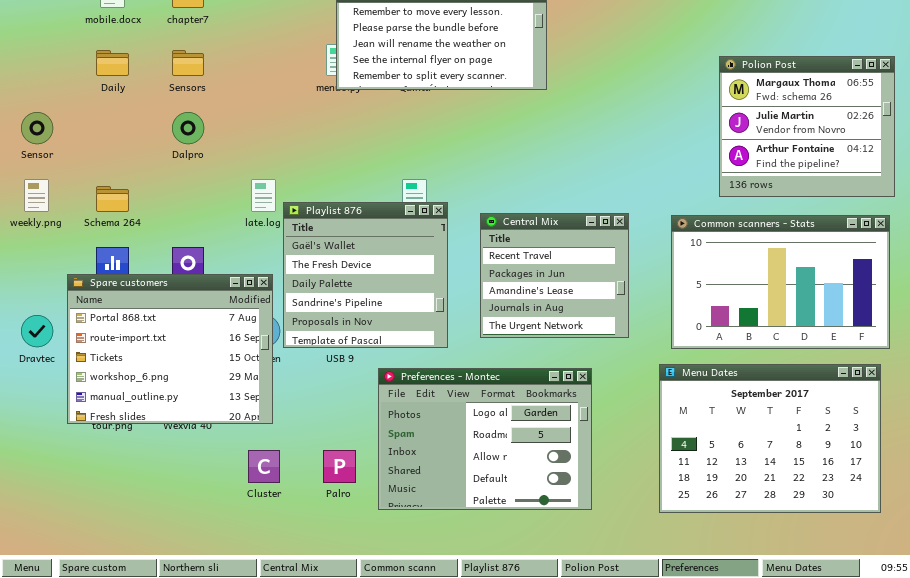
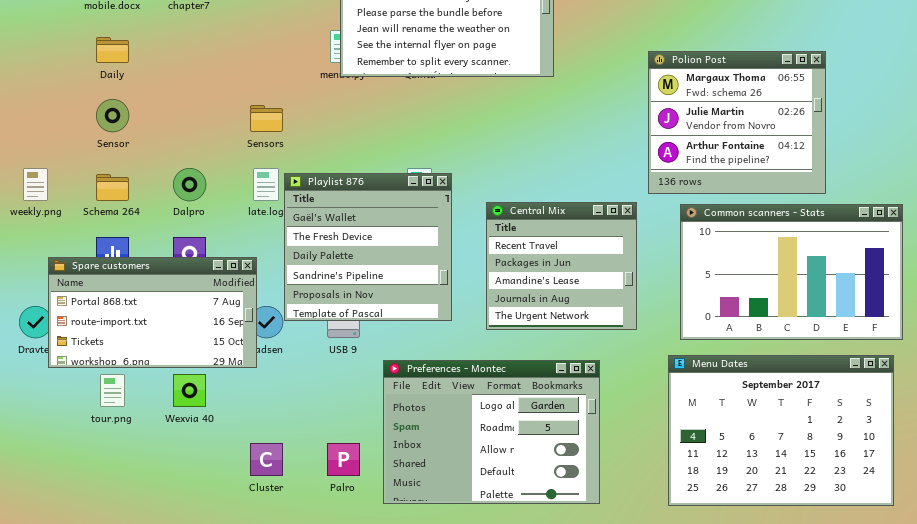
Sensors: [172,50,204,76] -> [250,105,283,132], moved
Polion Post: [719,56,895,197] -> [648,51,826,194], moved
Sensor: [21,112,53,144] -> [96,99,129,132], moved
Dalpro: [172,112,204,144] -> [173,168,206,201], moved
Playlist 876: [283,202,448,348] -> [284,173,452,321], moved
Spare customers: [67,274,273,424] -> [48,257,257,368], moved, resized

